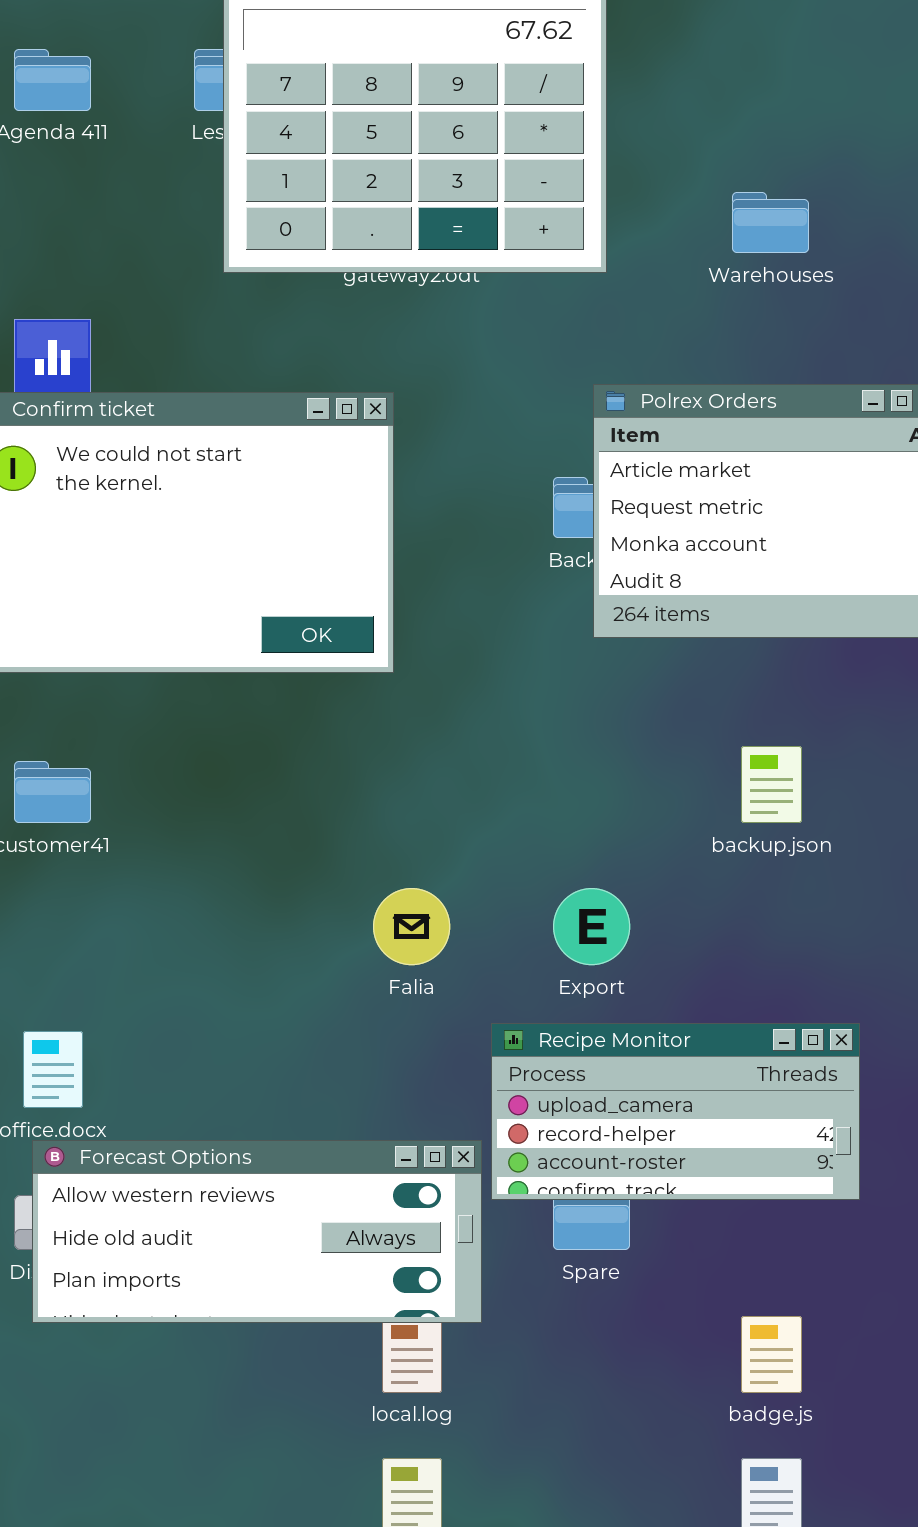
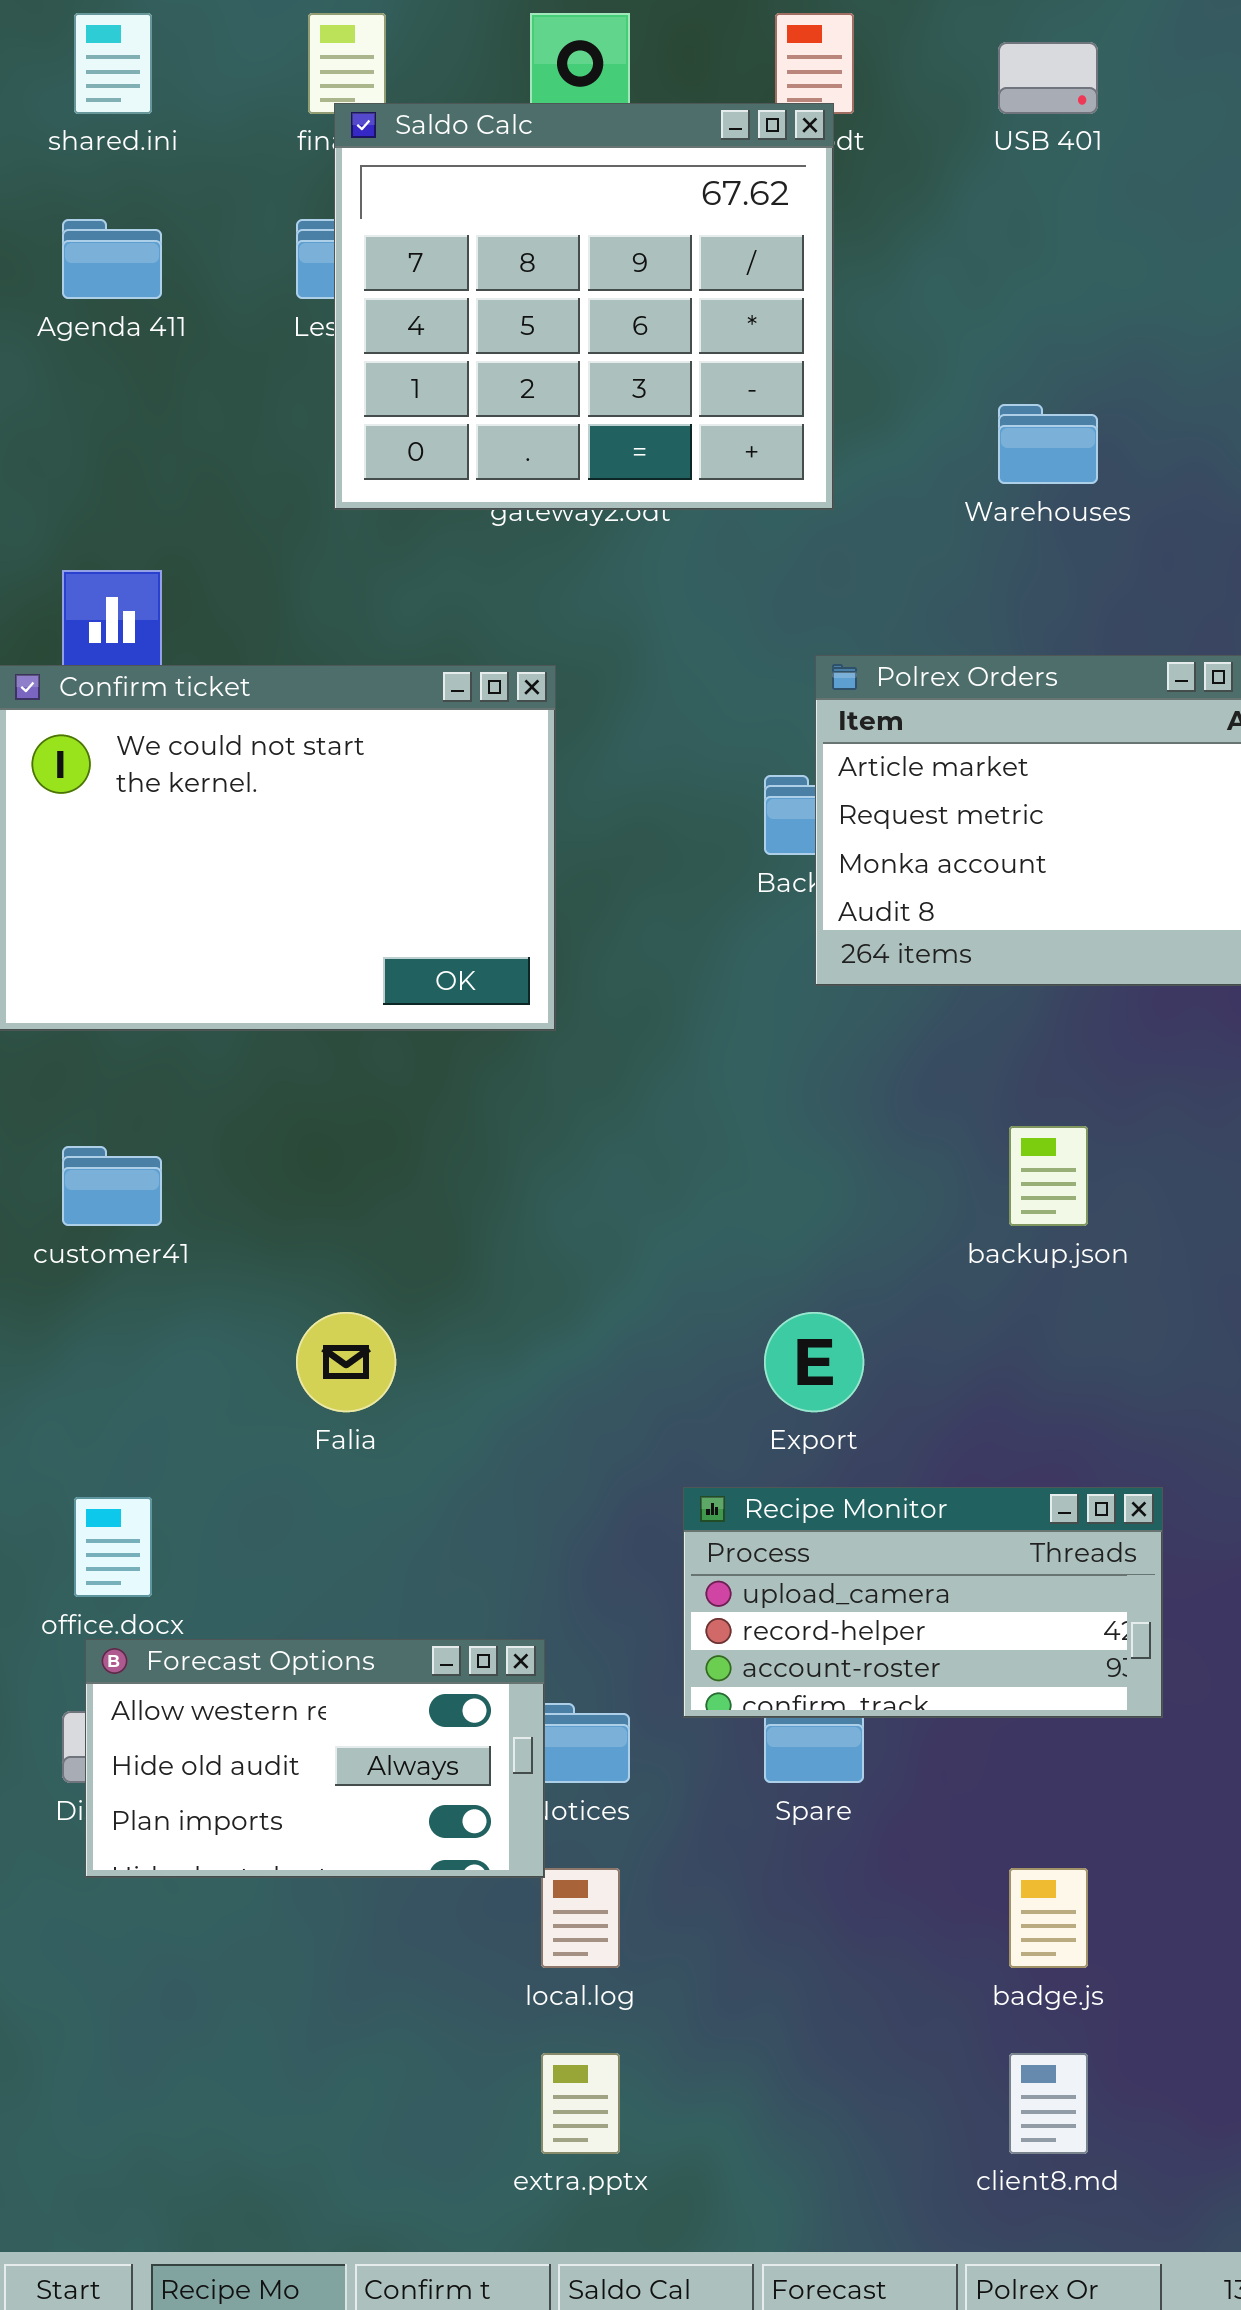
Falia: [373,888,450,965] -> [296,1312,396,1412], moved
Forecast Options: [32,1140,482,1323] -> [85,1639,545,1878], resized

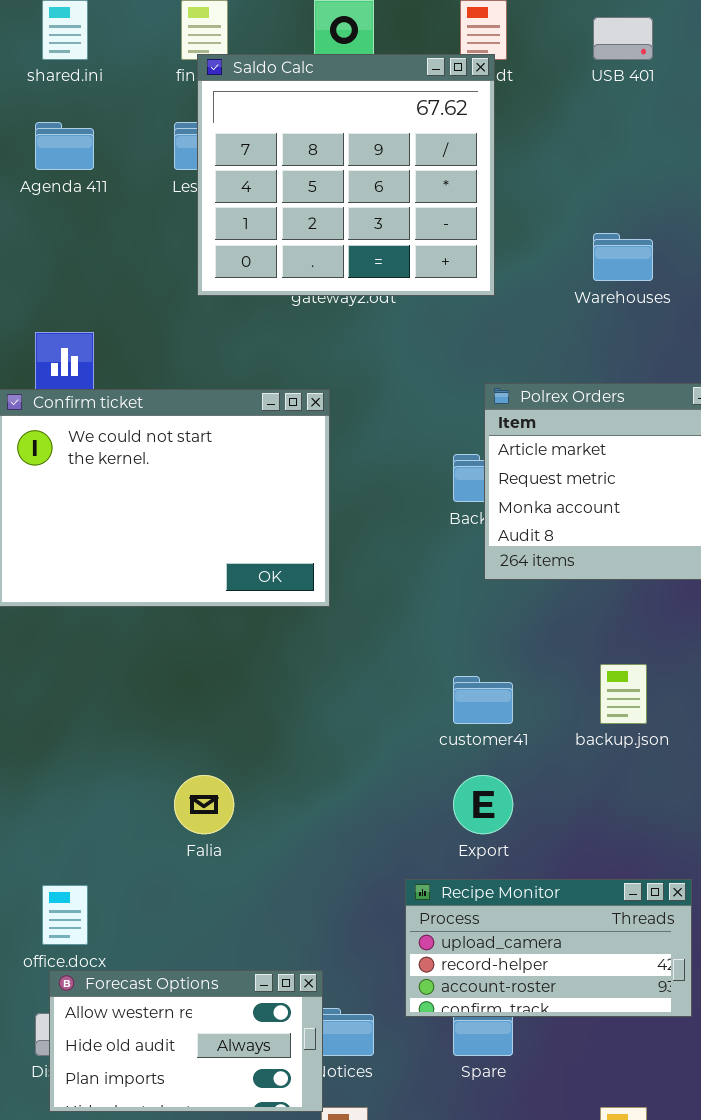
customer41: [62,1146,162,1226] -> [453,676,513,724], moved

